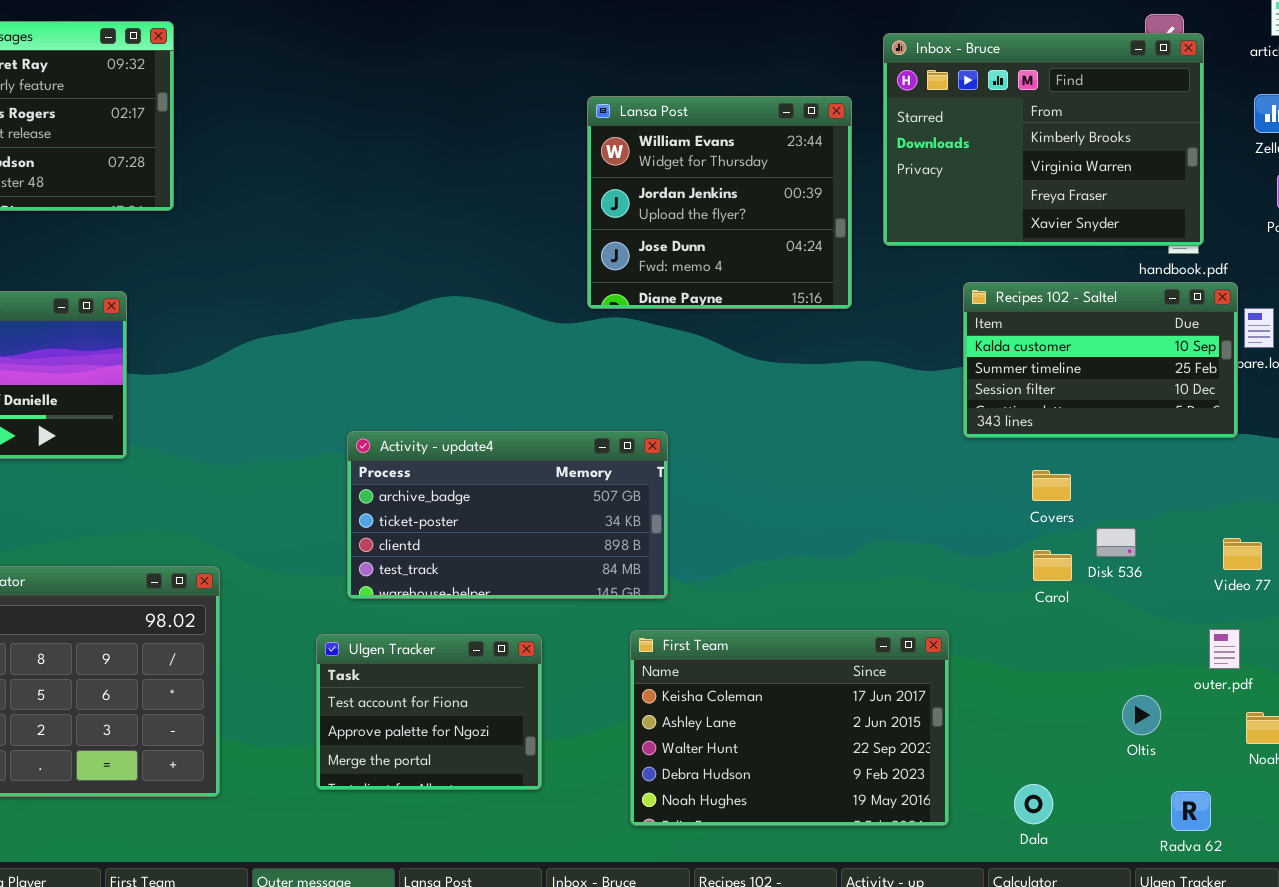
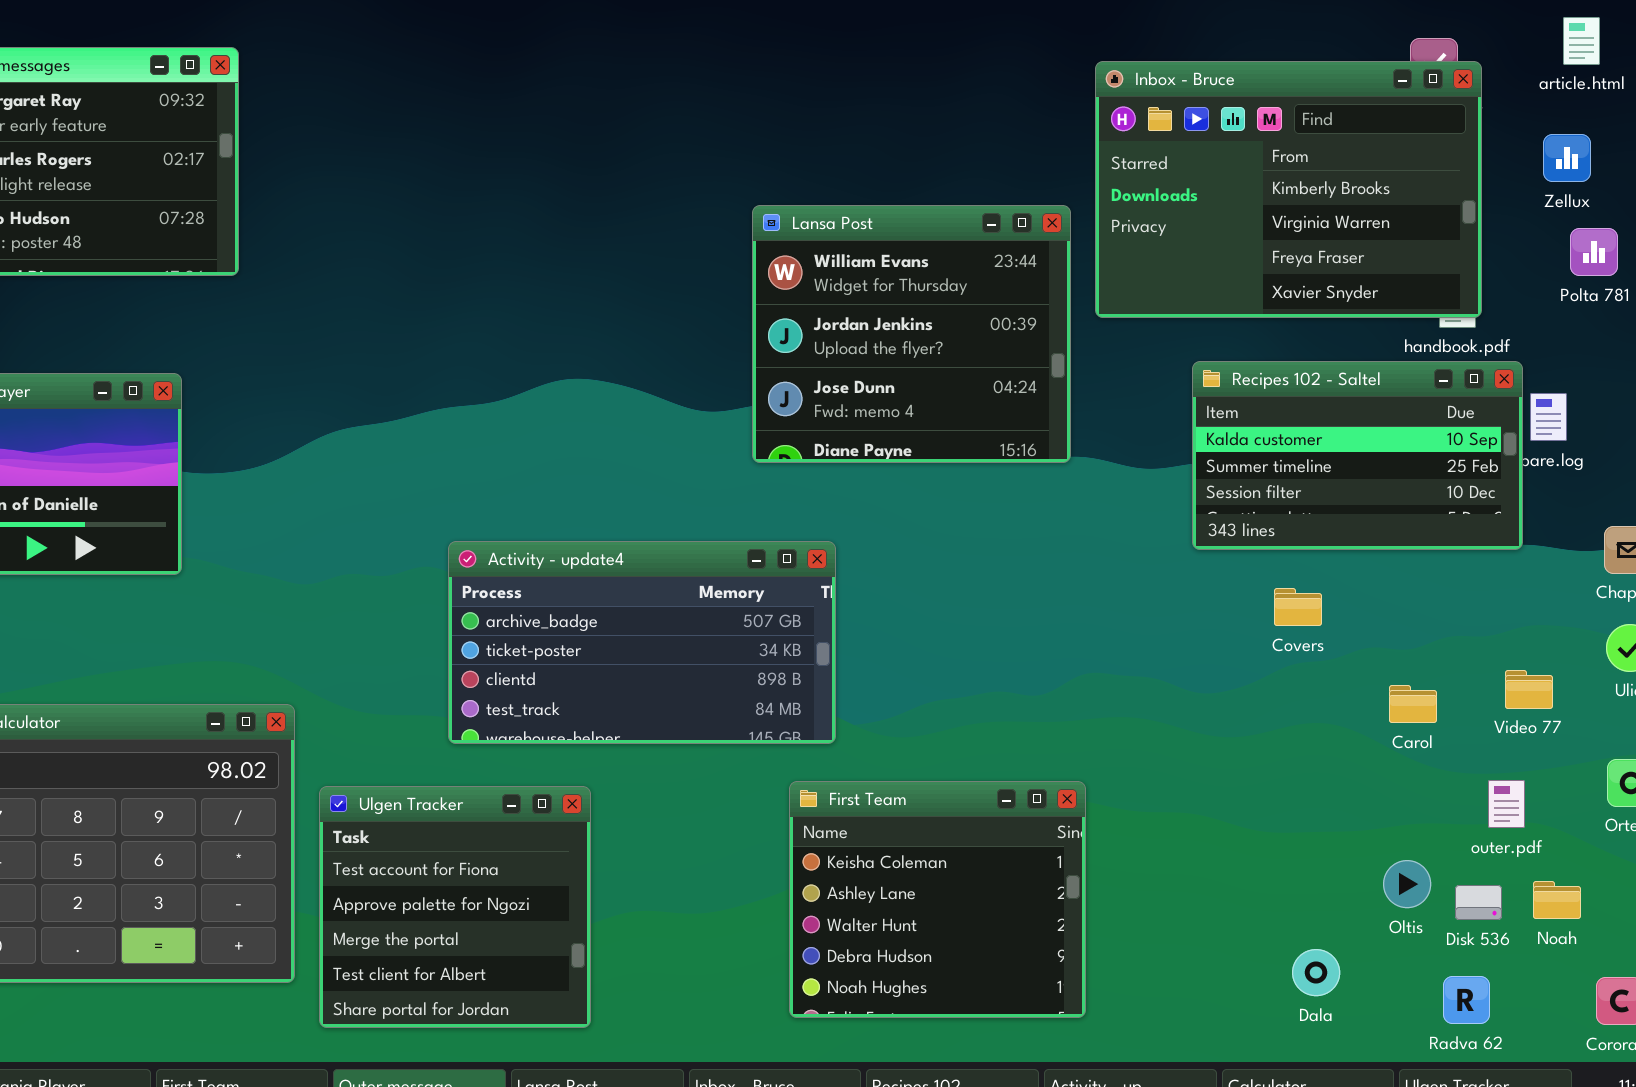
Lansa Post: [587,96,852,309] -> [752,205,1071,463], moved
Disk 536: [1096,528,1136,557] -> [1455,885,1502,920], moved
Carol: [1033,550,1072,581] -> [1389,685,1437,723], moved
First Team: [630,630,949,826] -> [789,781,1086,1018], resized
Ulgen Tracker: [316,634,542,790] -> [319,786,591,1028], moved, resized
Dala: [1014,784,1053,824] -> [1292,949,1340,996], moved

